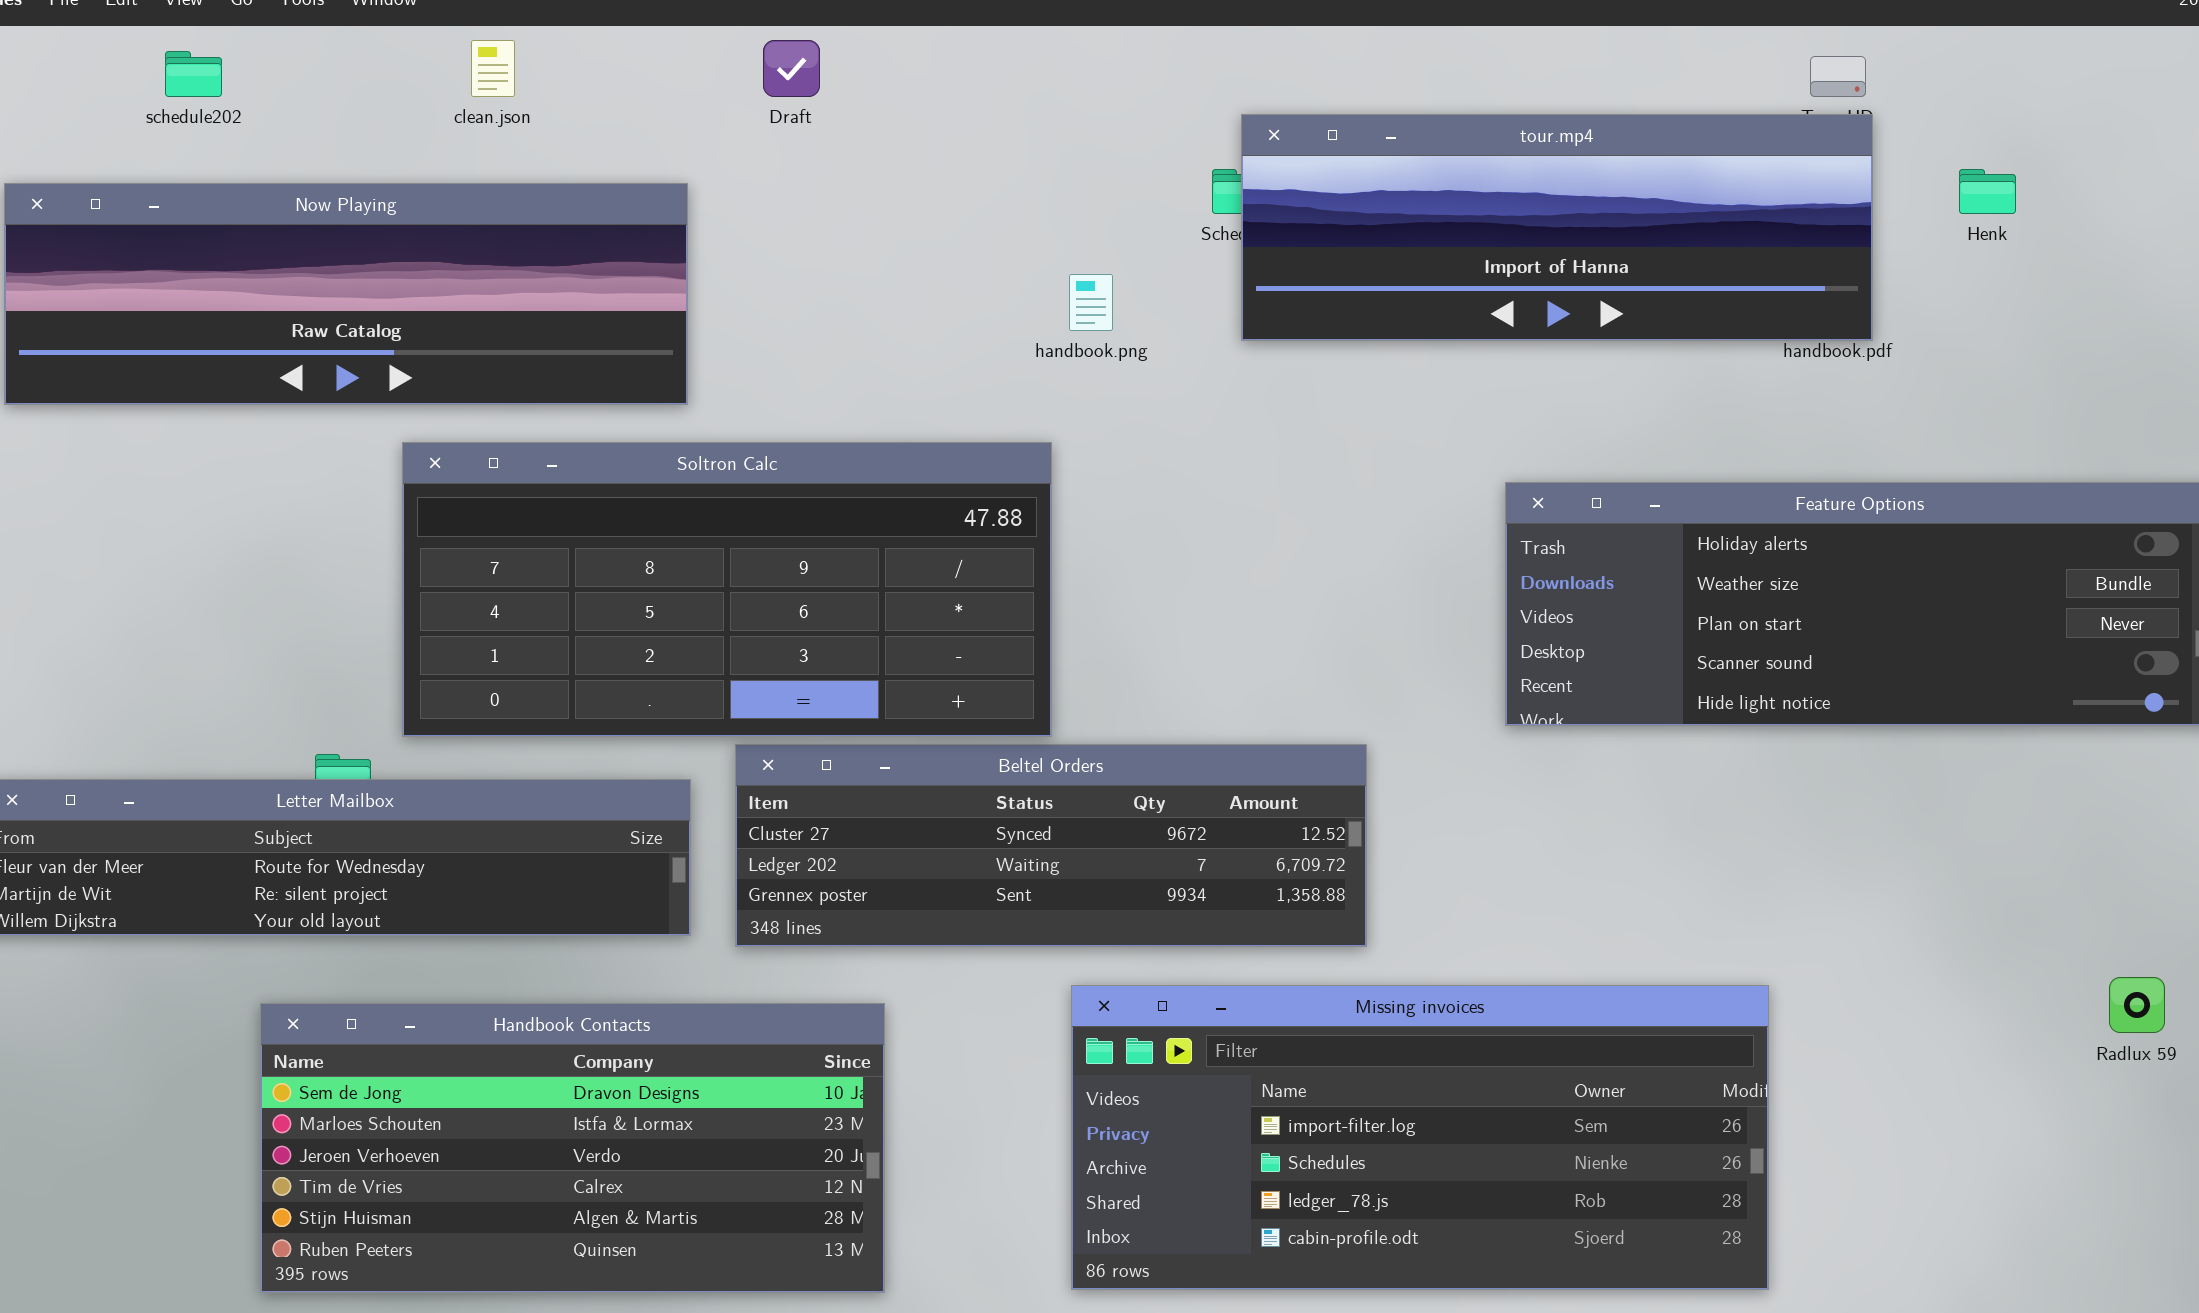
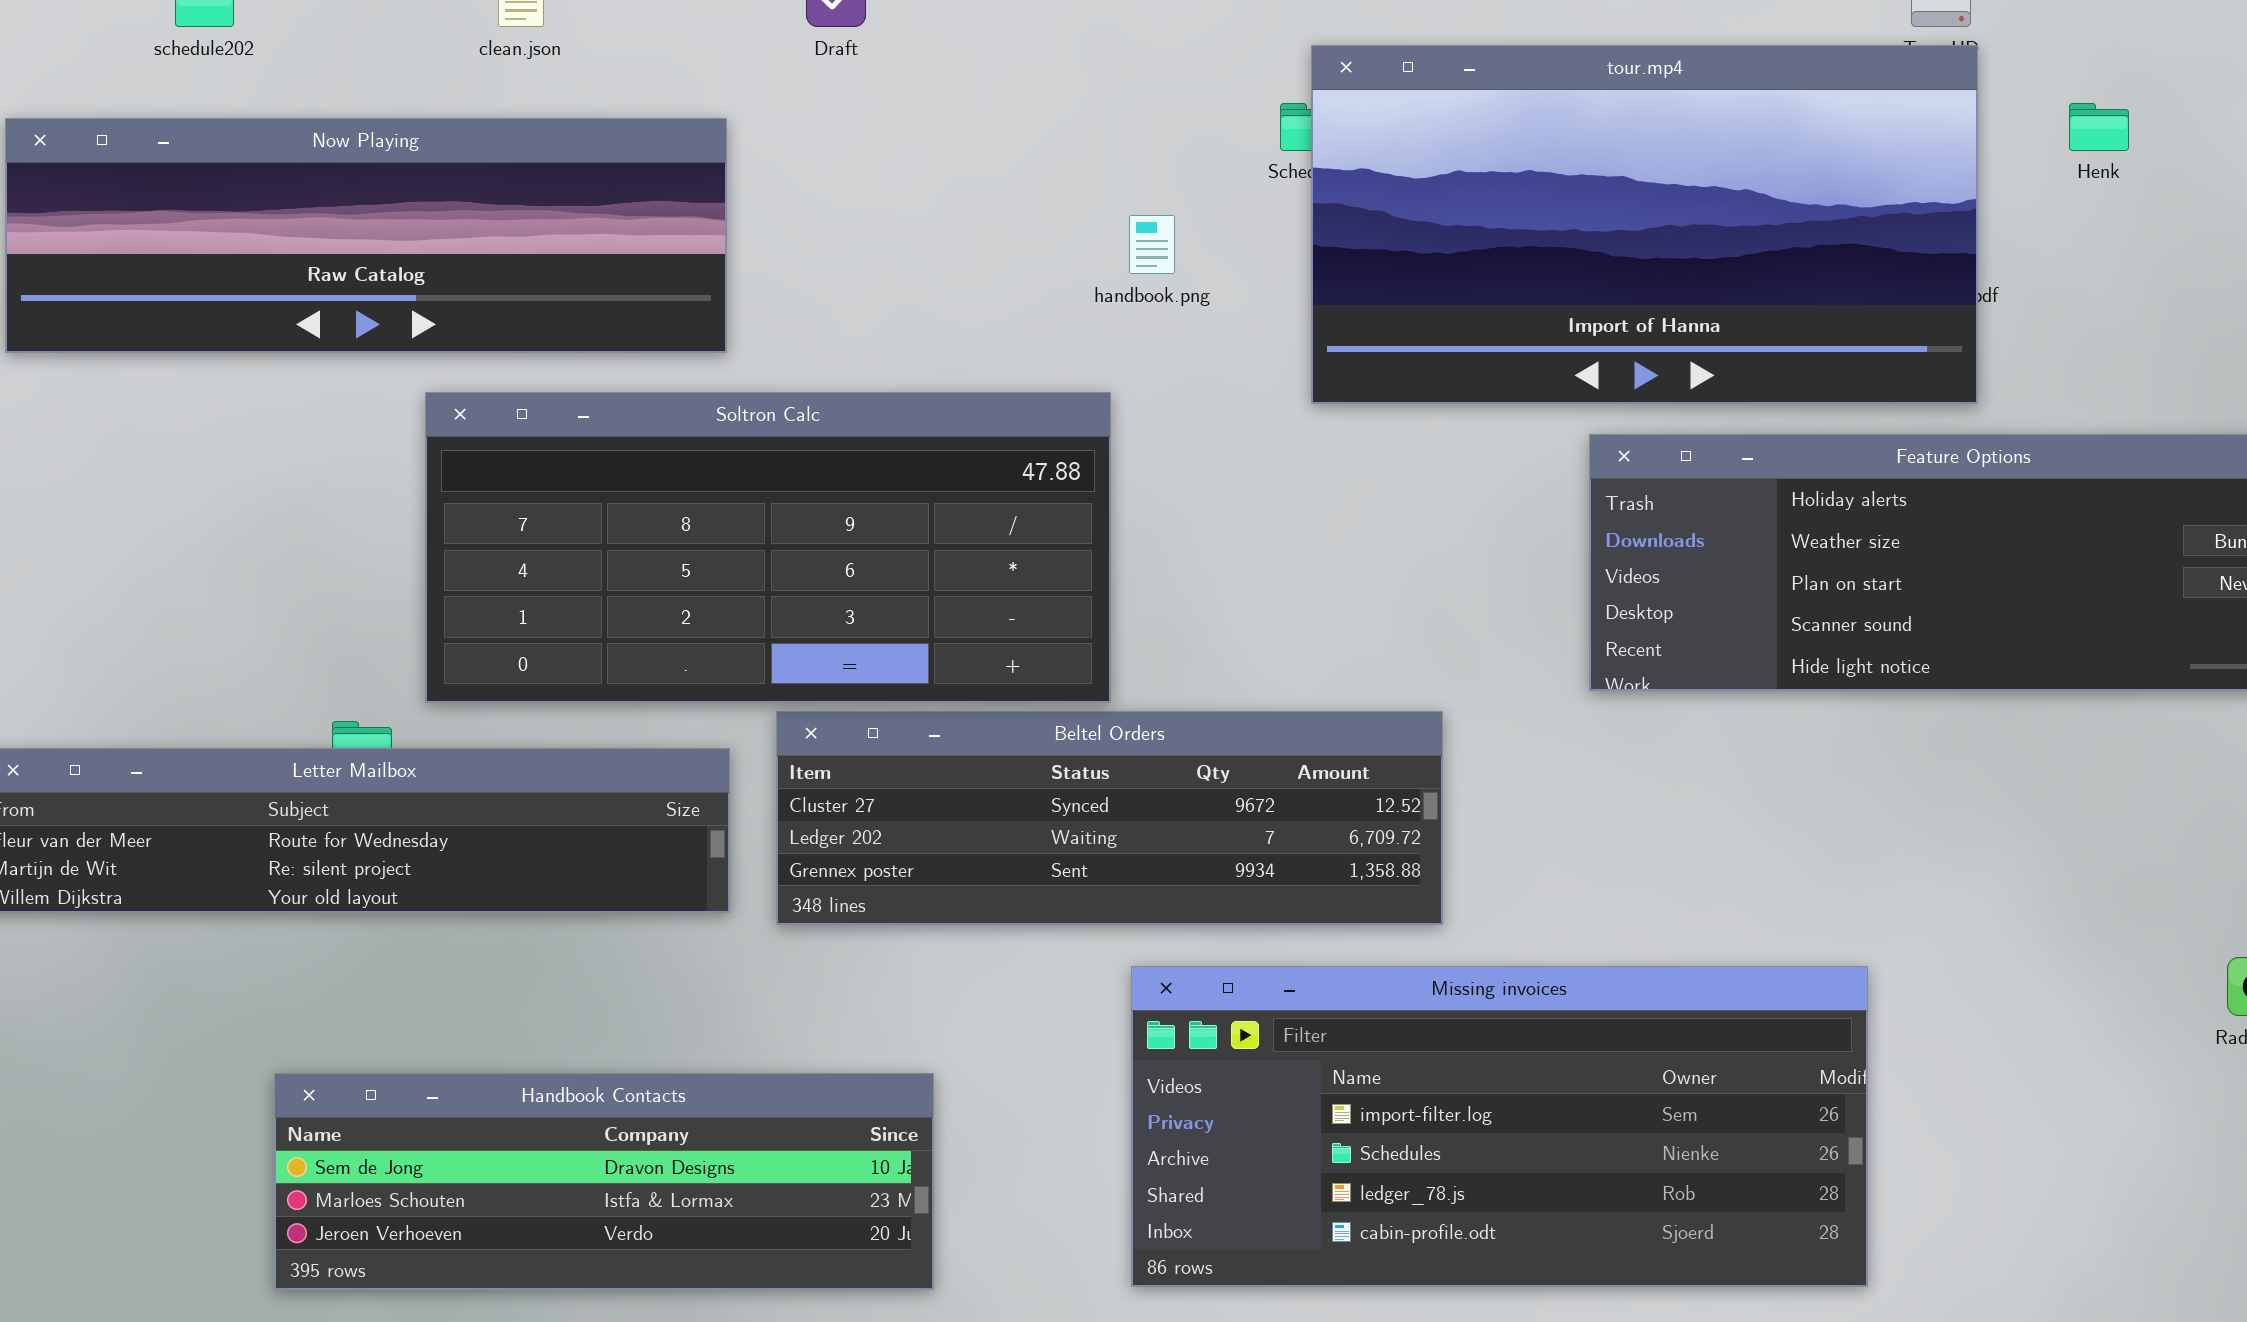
tour.mp4: [1241,114,1873,341] -> [1311,45,1978,404], resized
Handbook Contacts: [260,1003,885,1293] -> [274,1073,934,1290], resized

